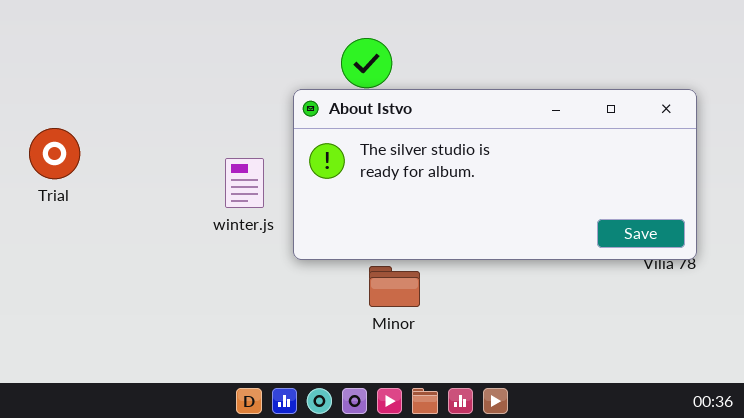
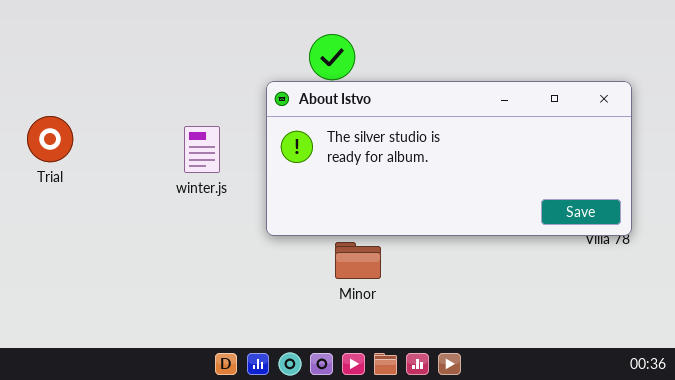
winter.js: [225,158,264,208] -> [184,126,220,173], moved

